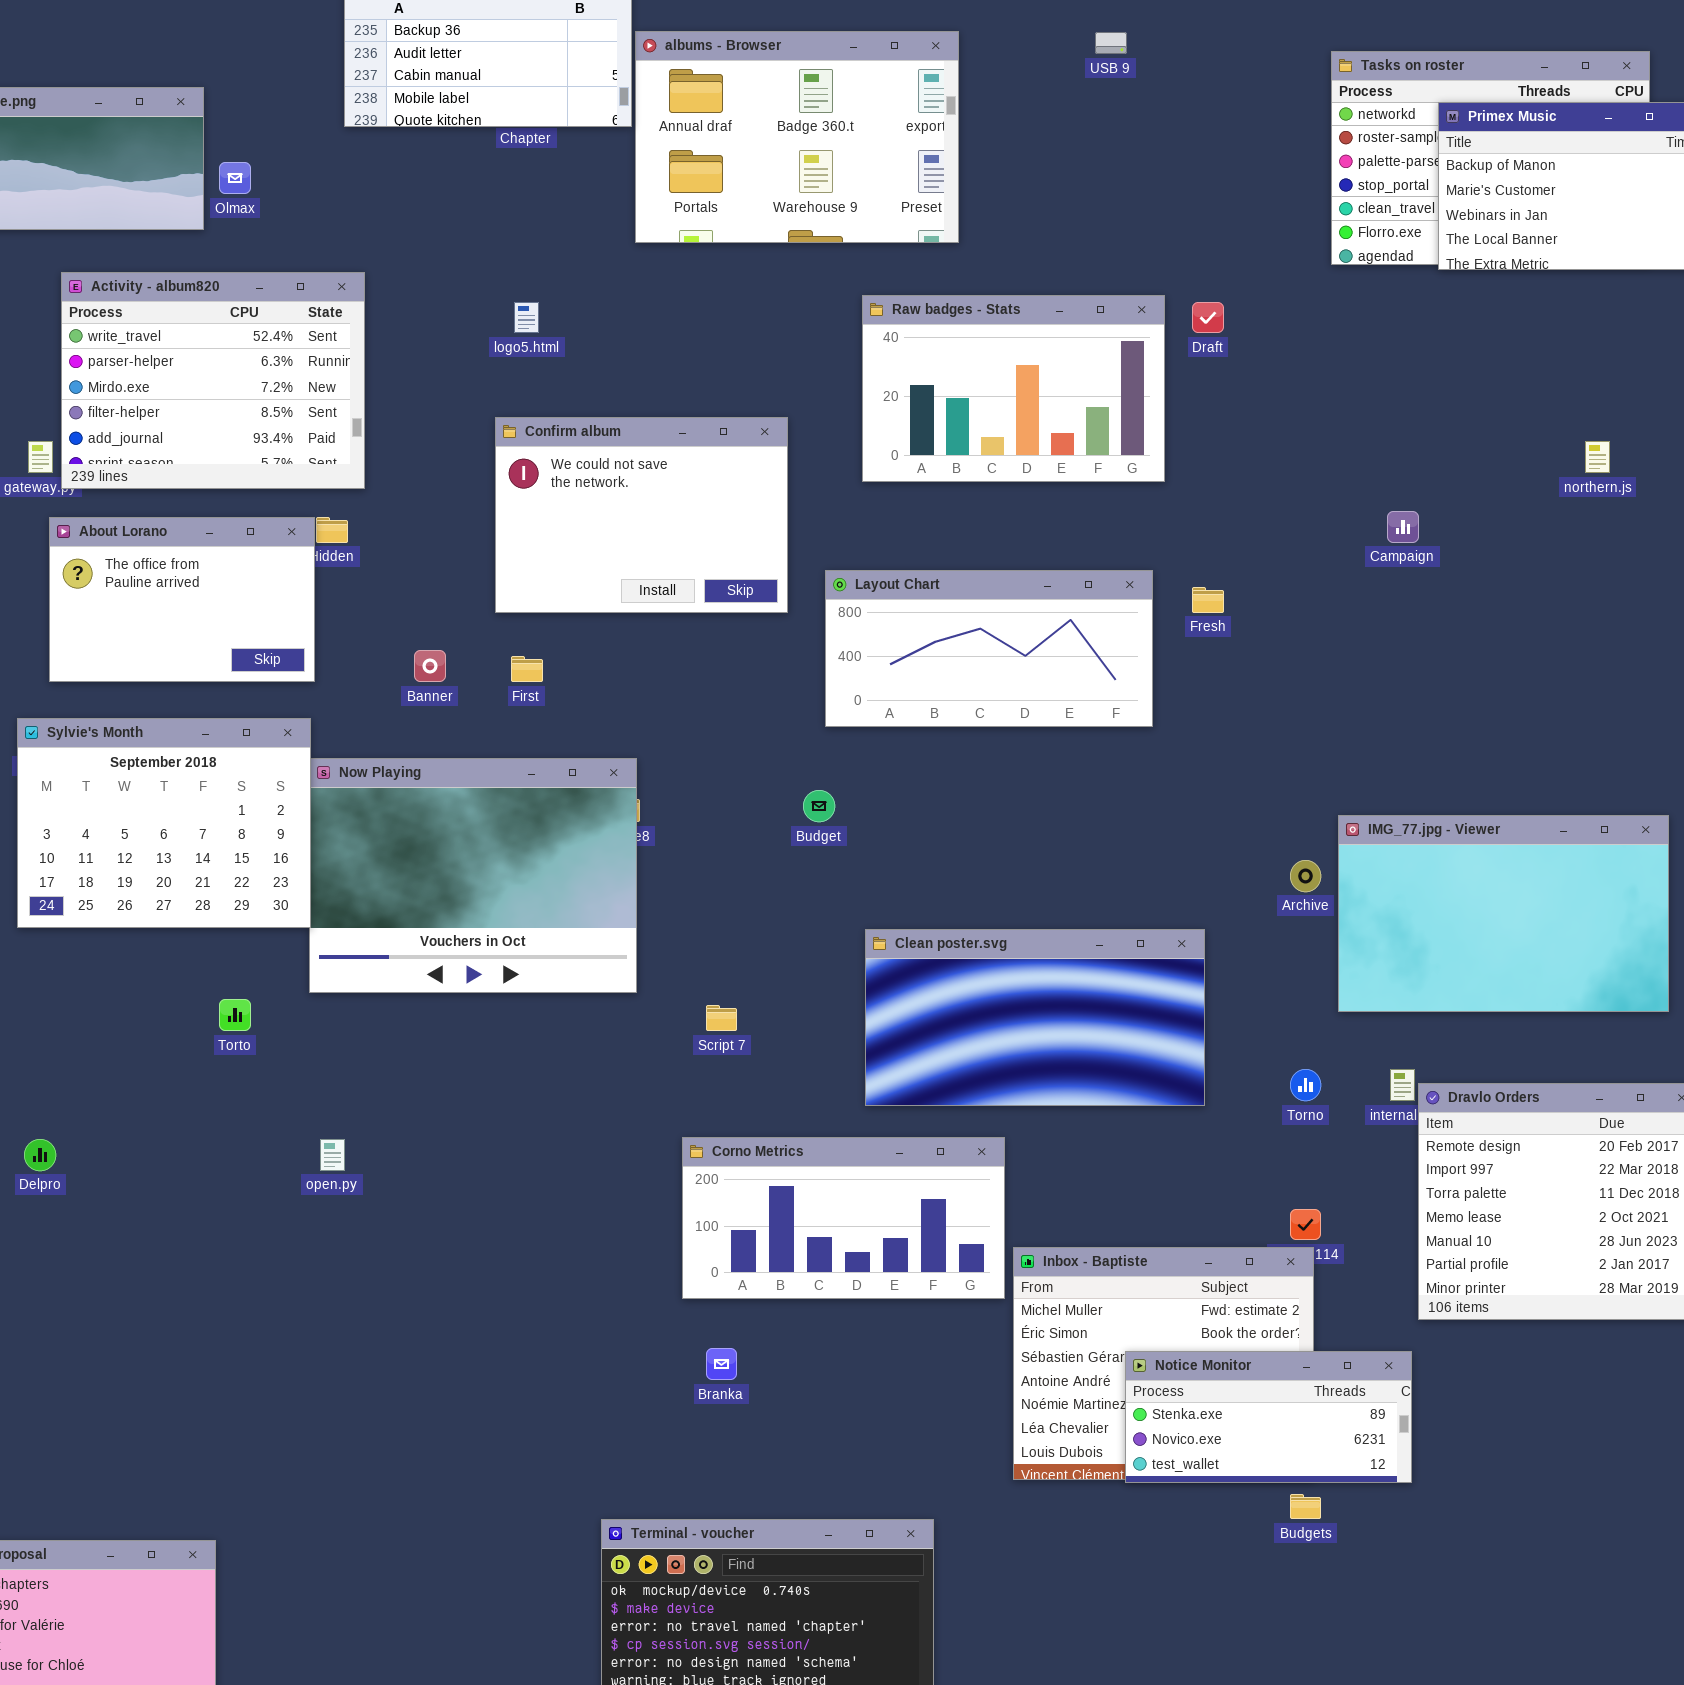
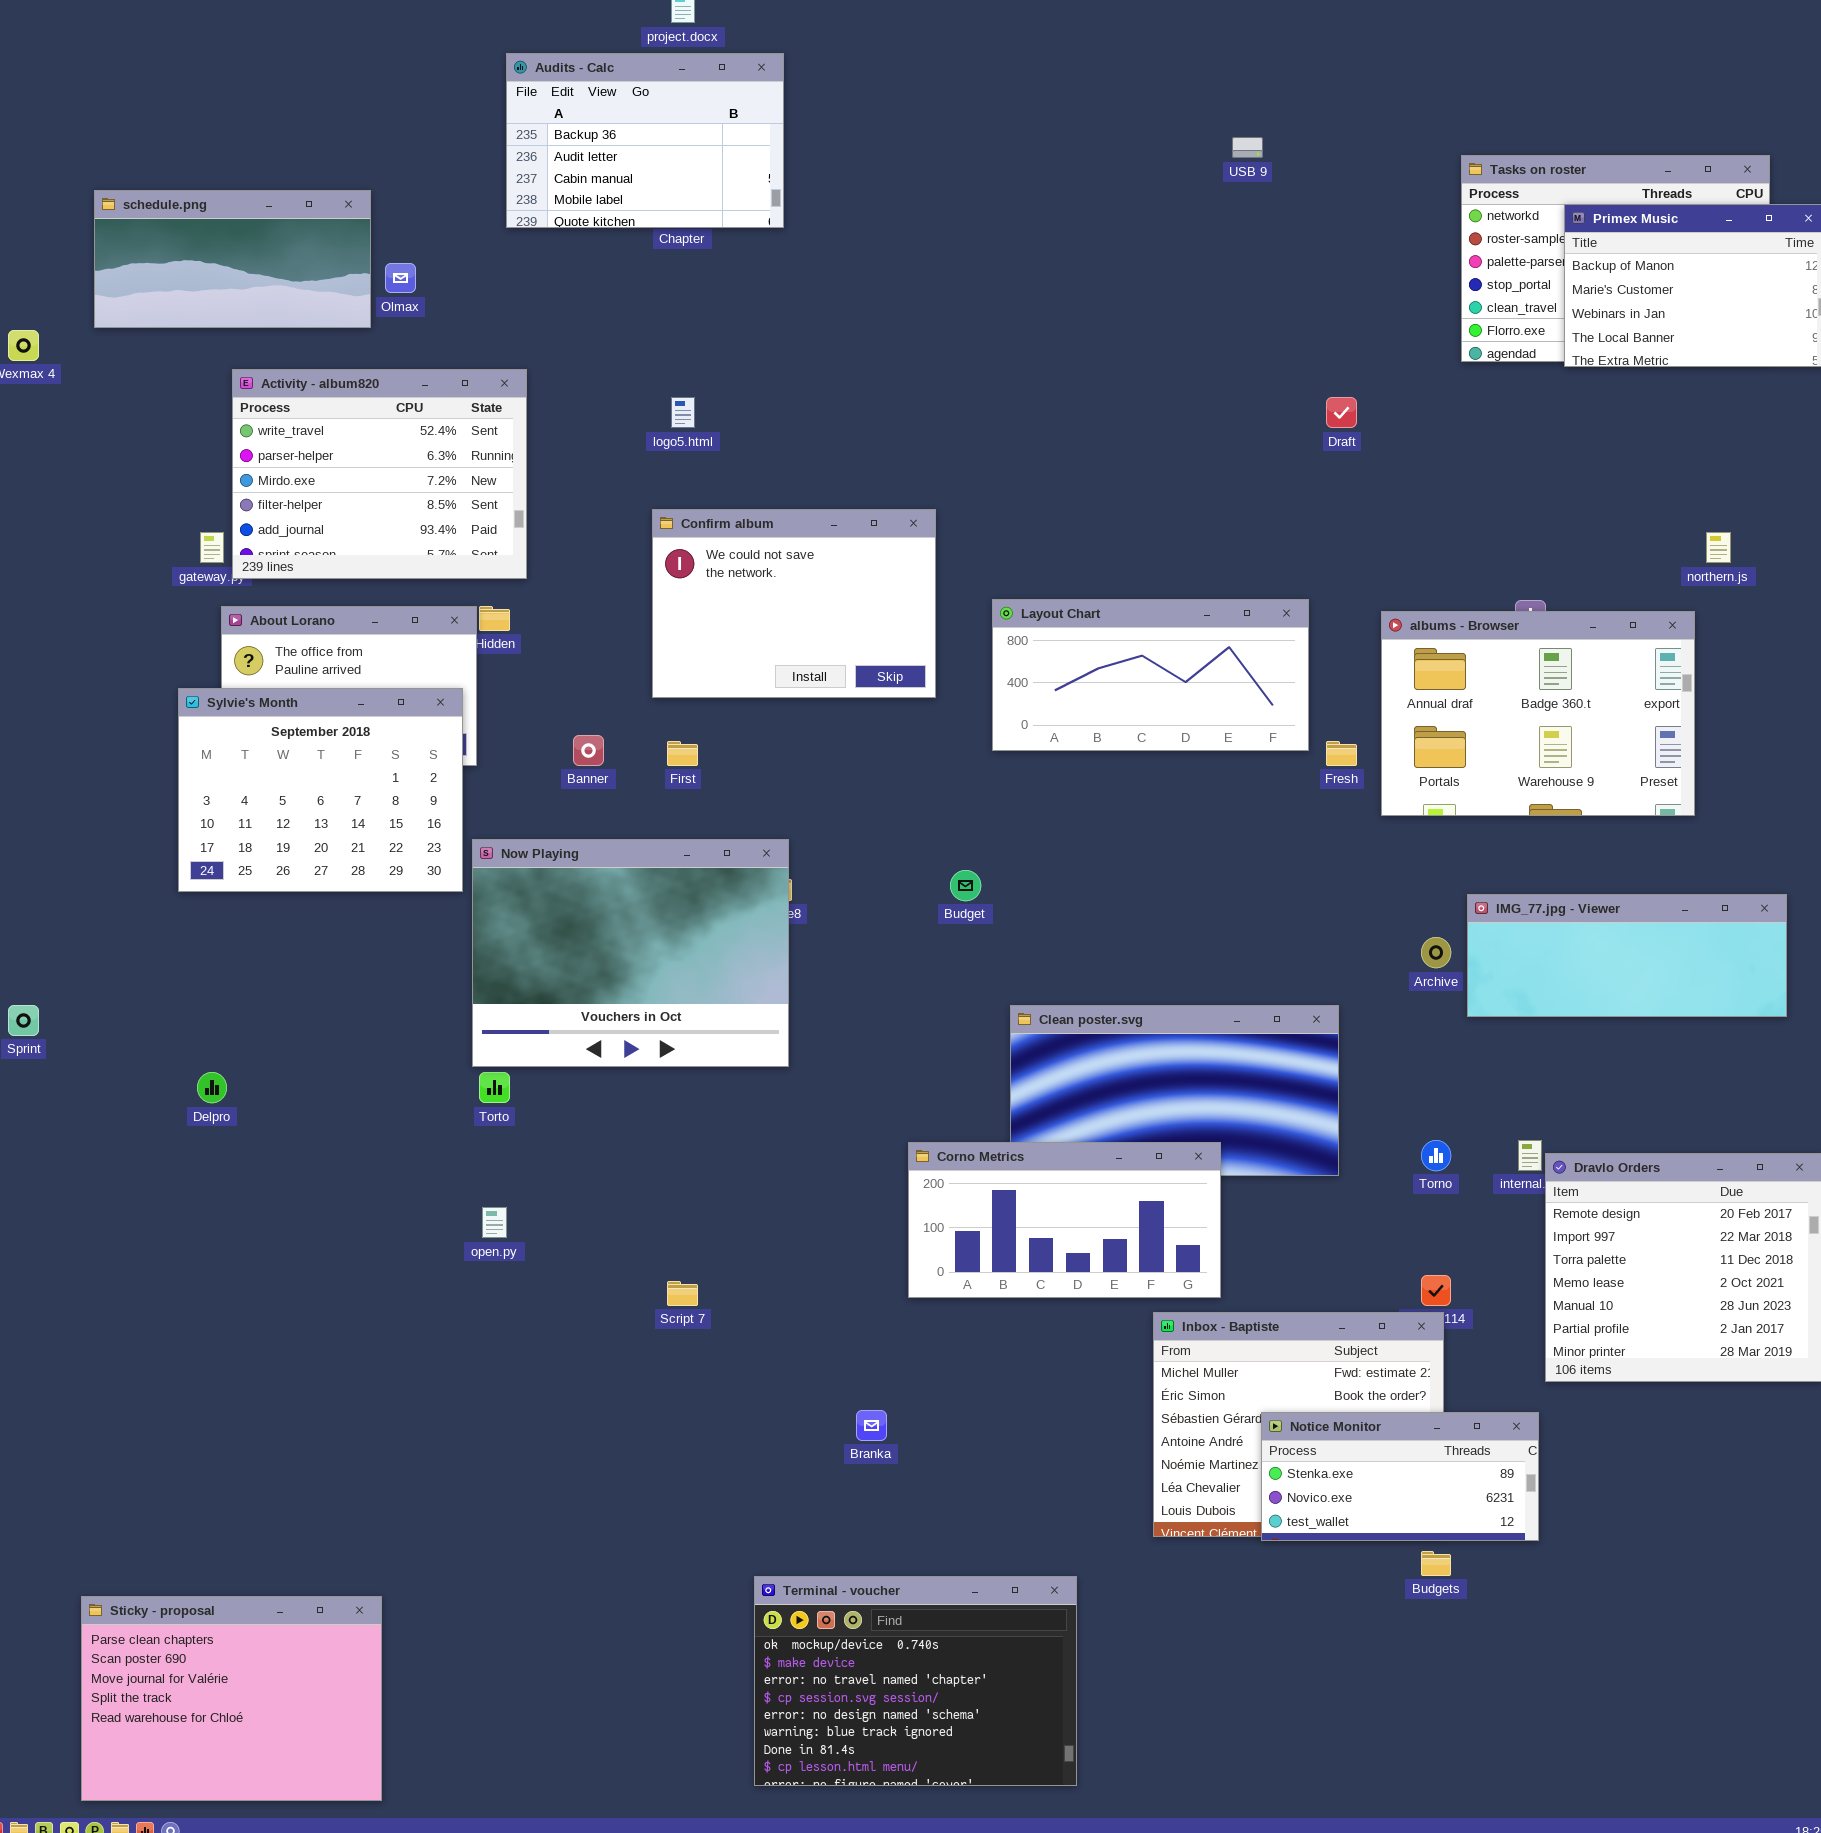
albums - Browser: [635,31,959,243] -> [1381,611,1695,816], moved
Raw badges - Stats: [862,295,1165,482] -> none, closed
Layout Chart: [825,570,1153,727] -> [992,599,1309,751], moved
Fresh: [1192,587,1224,613] -> [1326,741,1357,766], moved
Sylvie's Month: [17,718,311,928] -> [178,688,463,892], moved
IMG_77.jpg - Viewer: [1338,815,1669,1012] -> [1467,894,1787,1017], resized
Torto: [219,999,251,1031] -> [479,1072,510,1103], moved
Script 7: [706,1005,737,1031] -> [667,1281,698,1306], moved
Corno Metrics: [682,1137,1005,1299] -> [908,1142,1221,1298], moved
Delpro: [24,1139,56,1171] -> [197,1072,227,1103], moved

